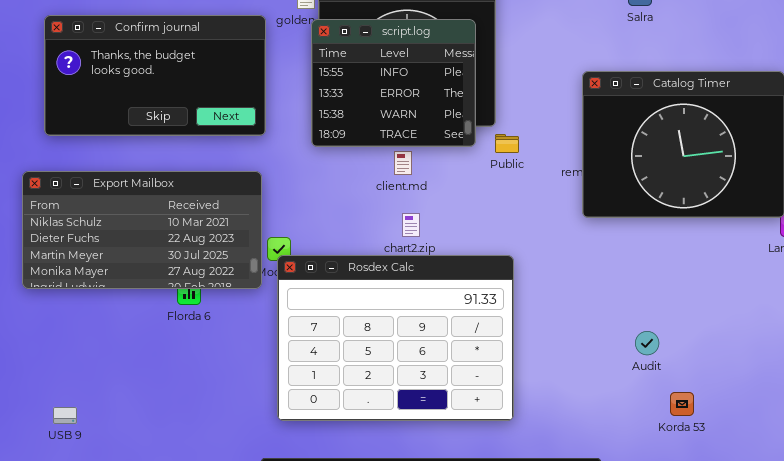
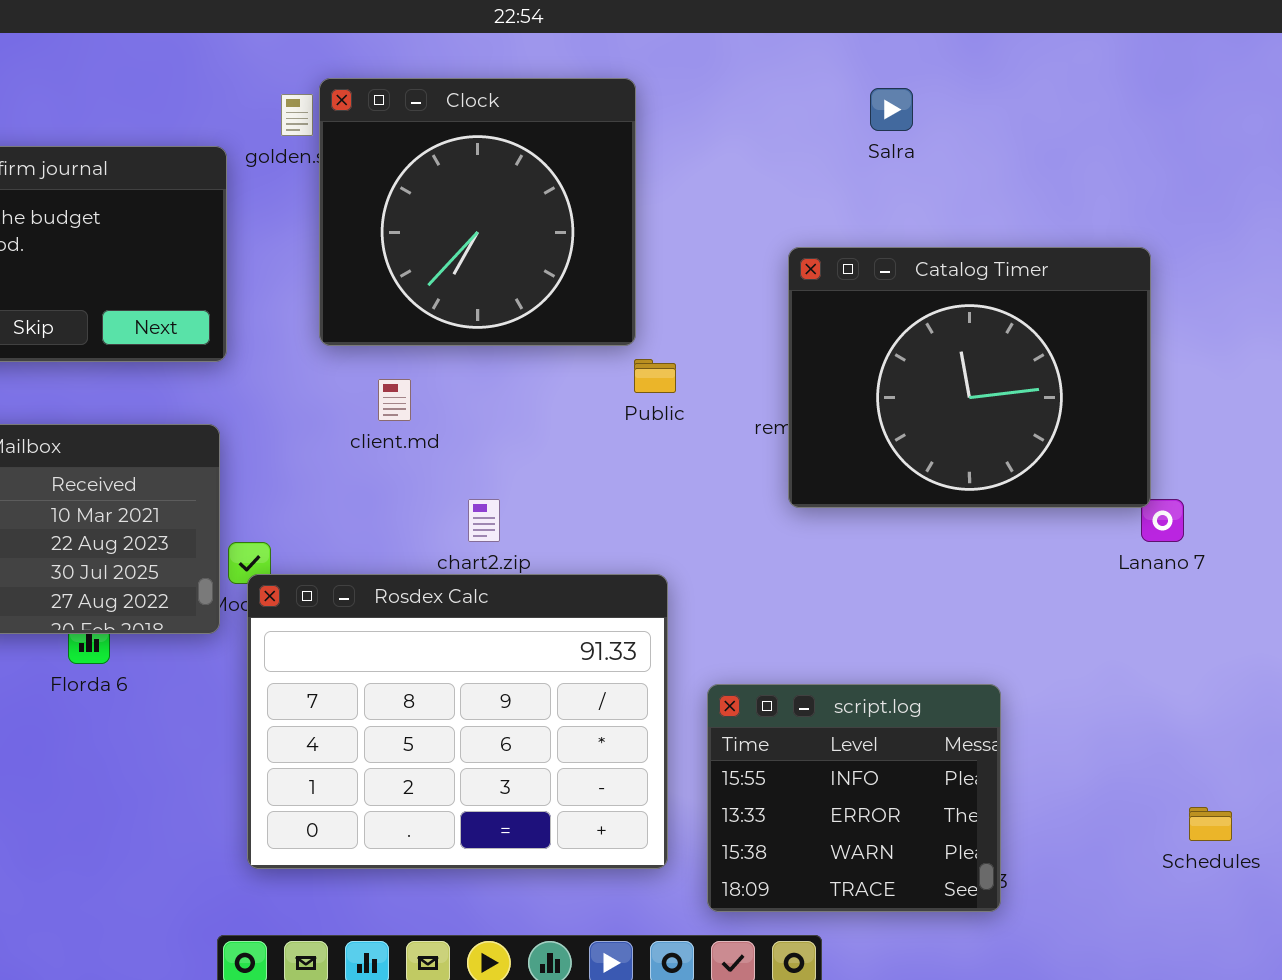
script.log: [311,19,476,147] -> [707,684,1001,912], moved
client.md: [394,151,412,175] -> [378,379,411,421], moved

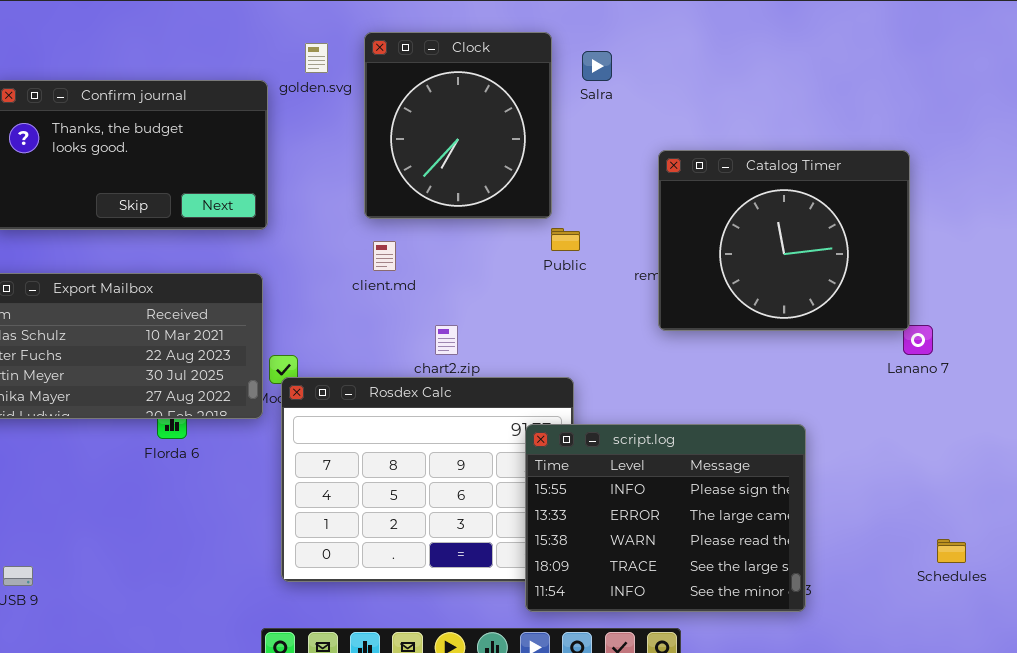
Clock: [319,78,636,346] -> [364,32,552,219], resized
Salra: [870,88,913,131] -> [582,51,612,81], moved
script.log: [707,684,1001,912] -> [525,424,806,612], resized

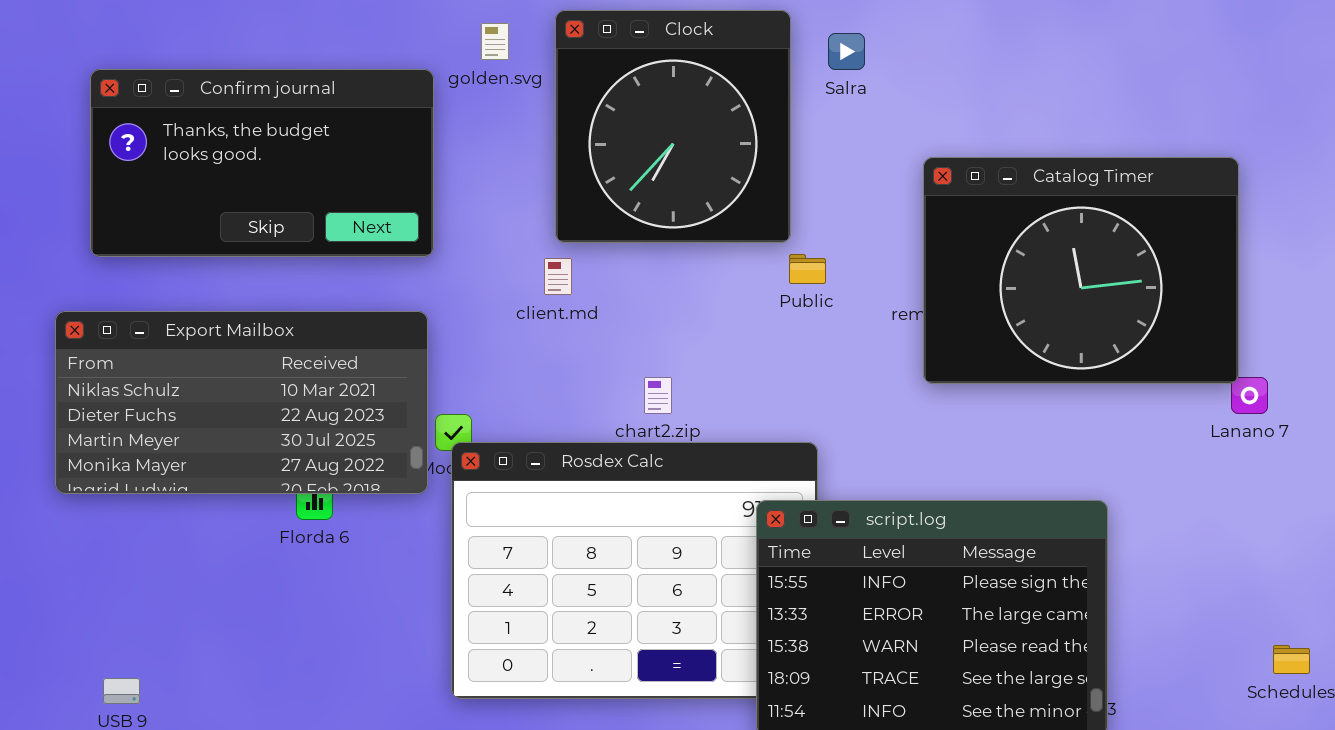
client.md: [373,241,396,271] -> [544,258,572,295], moved

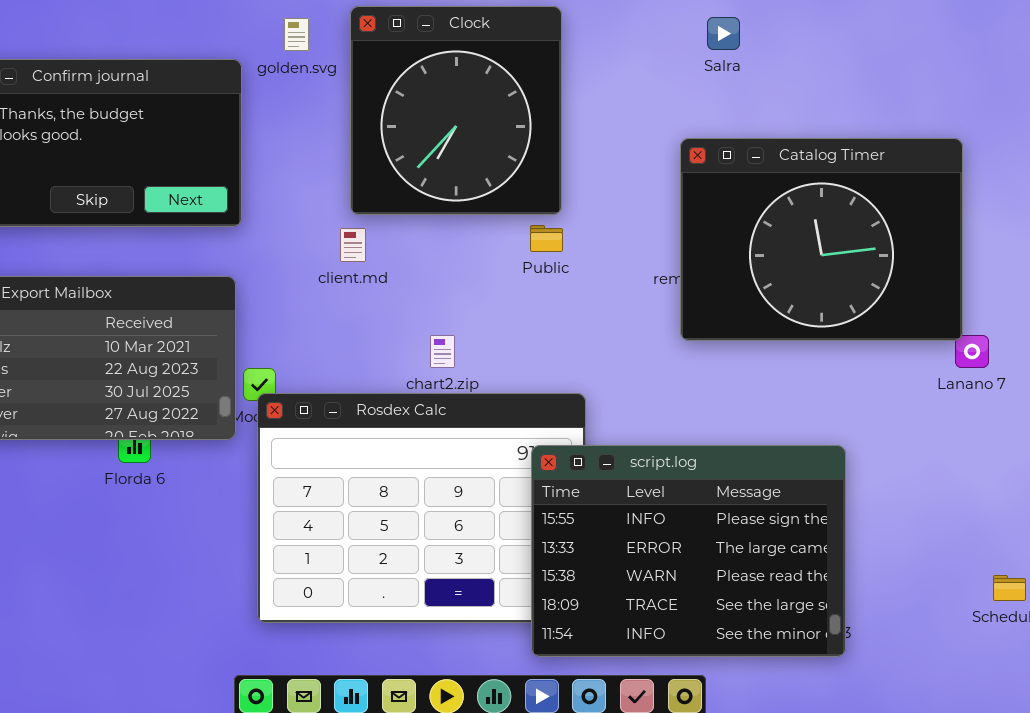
Salra: [828,33,865,70] -> [707,17,740,50], moved
Public: [789,254,826,284] -> [530,225,563,252], moved

